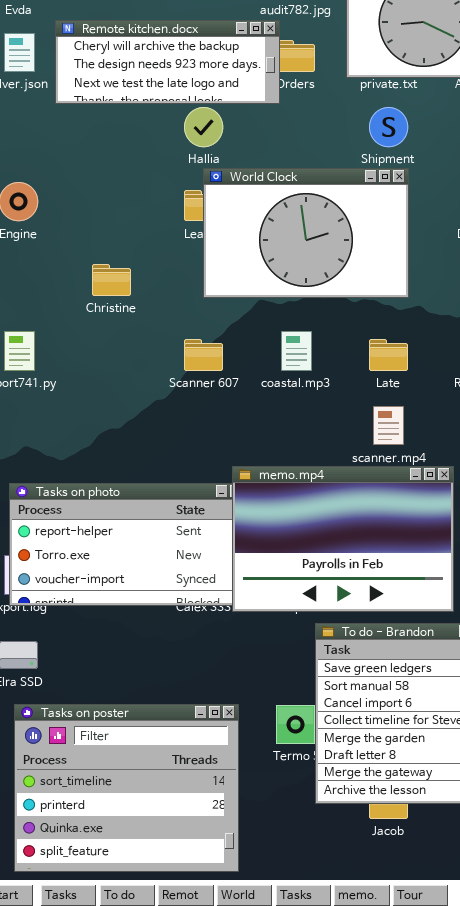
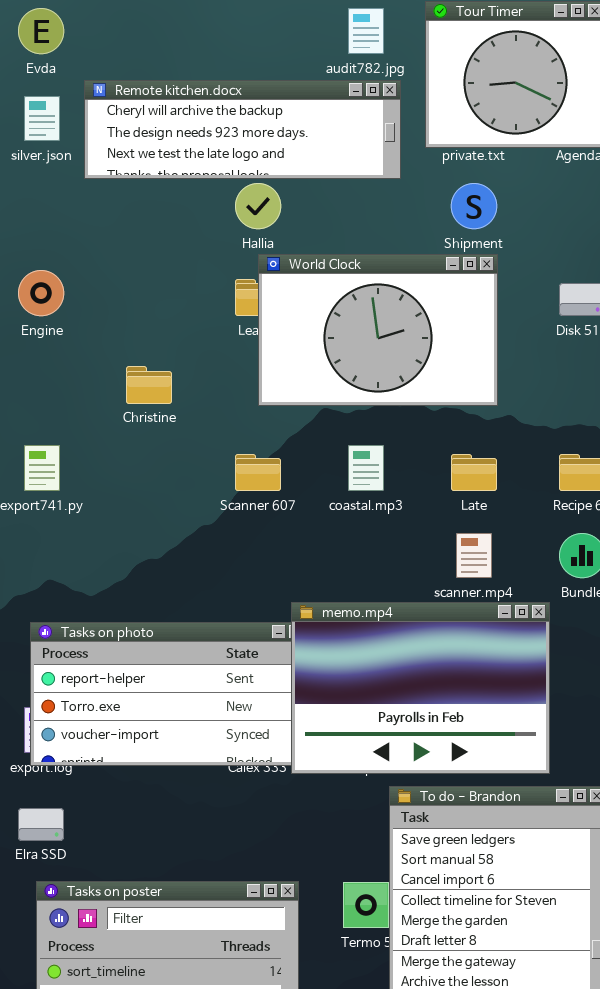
Remote kitchen.docx: [55,20,280,104] -> [84,80,401,179], resized

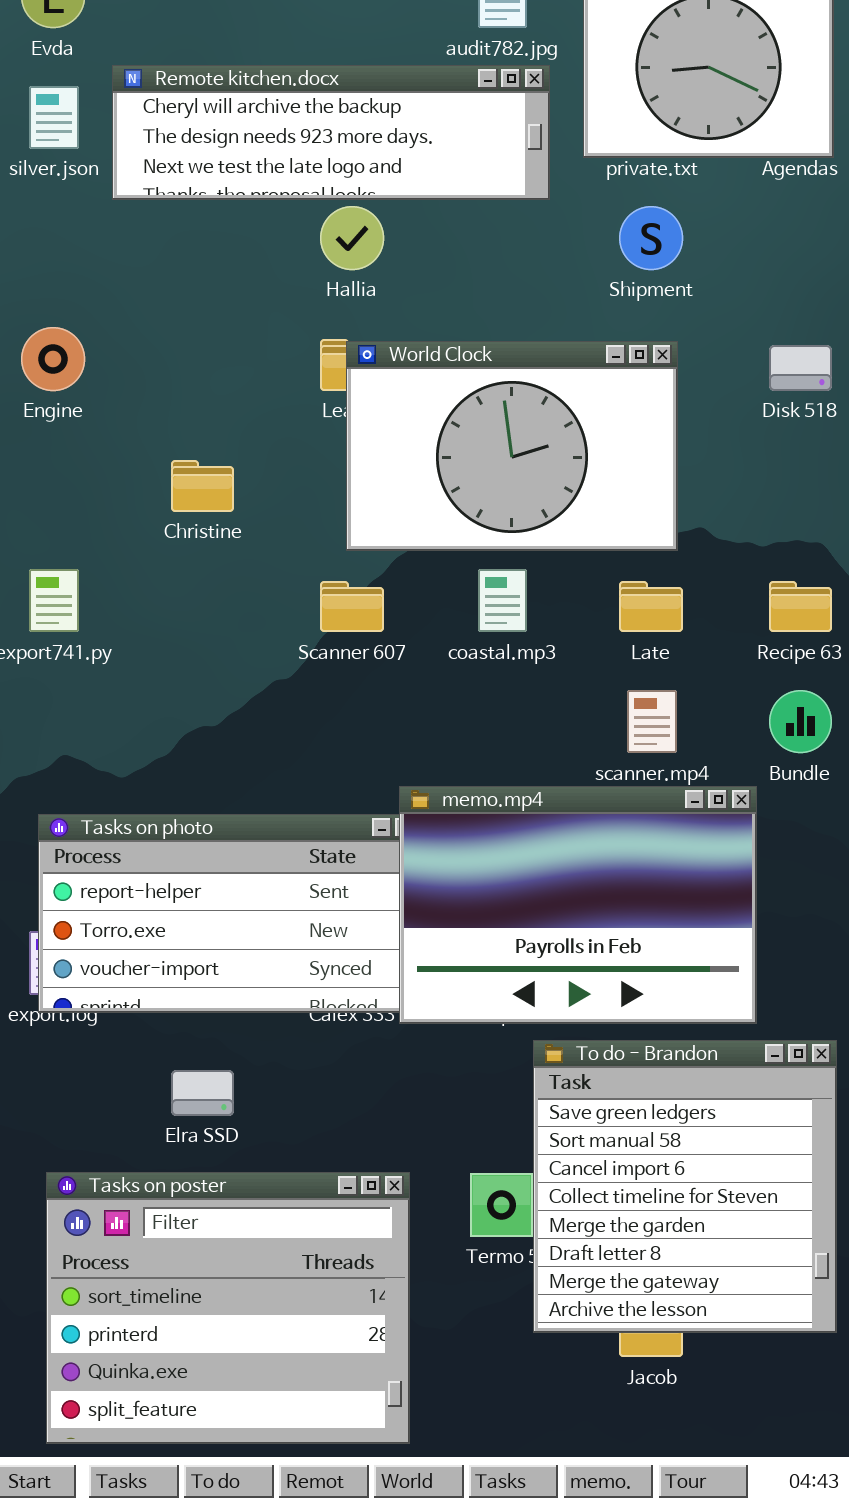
World Clock: [258,254,498,406] -> [346,341,678,551], moved
Elra SSD: [18,808,64,841] -> [171,1070,234,1116], moved

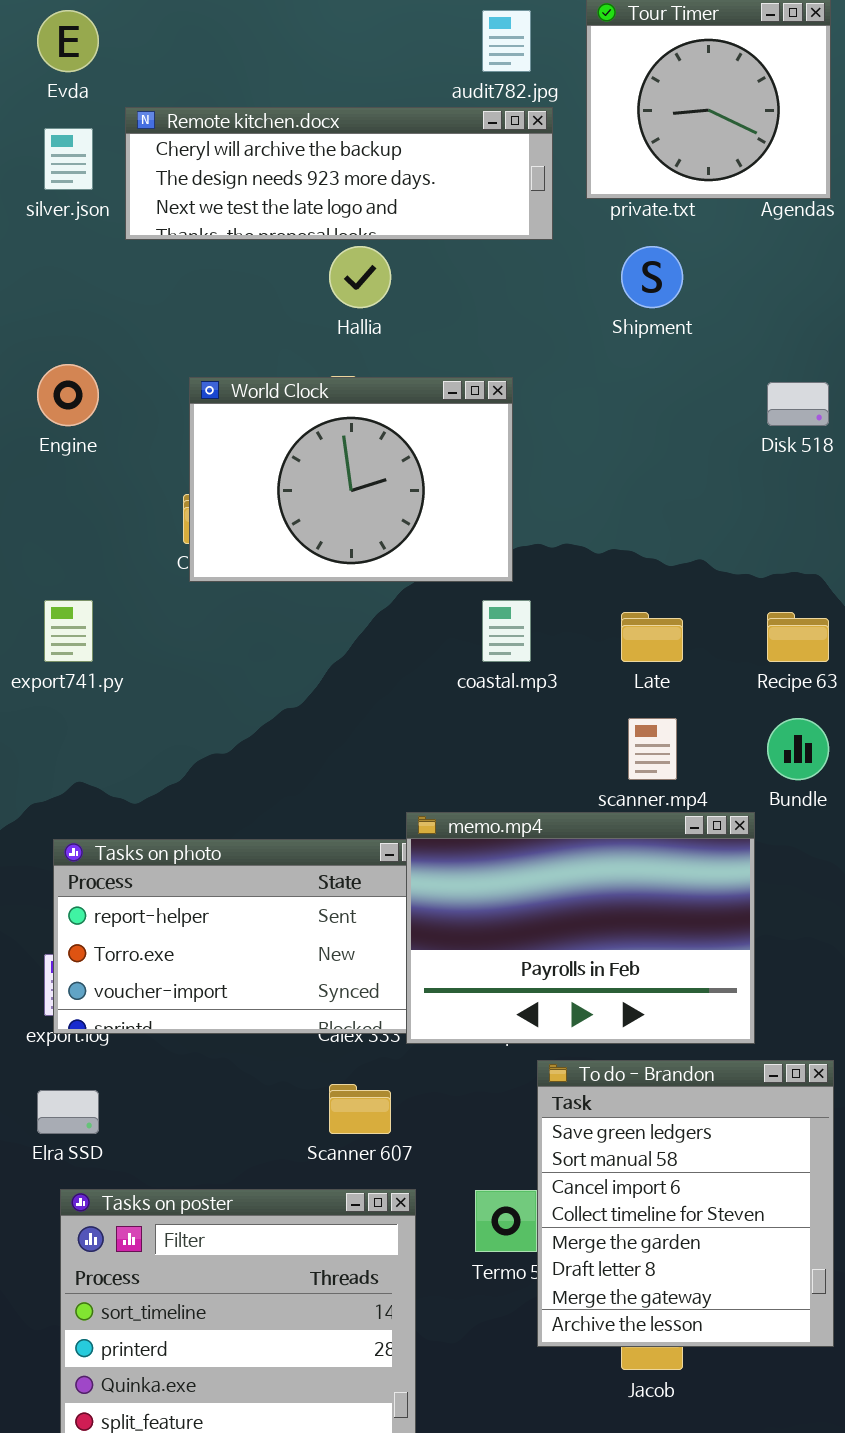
World Clock: [346,341,678,551] -> [189,377,513,582], moved
Scanner 607: [320,581,384,632] -> [329,1084,391,1134], moved
Elra SSD: [171,1070,234,1116] -> [37,1090,99,1134], moved

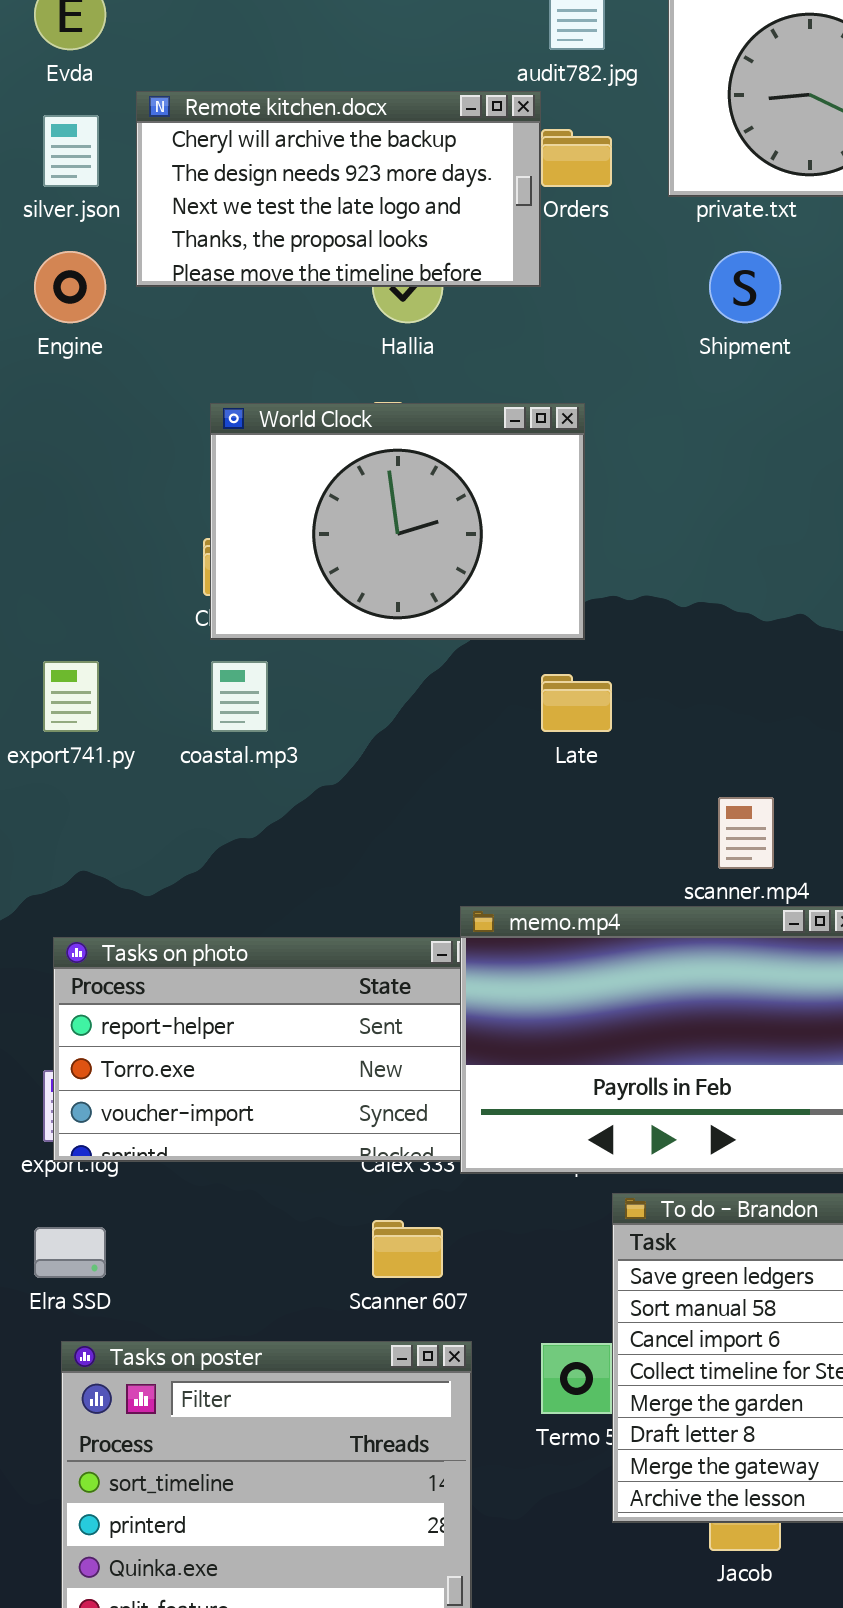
Remote kitchen.docx: [125,107,553,240] -> [136,91,541,287], resized
Engine: [37,364,99,426] -> [34,251,106,323], moved
coastal.mp3: [482,600,531,662] -> [211,661,268,732], moved
Late: [621,612,683,662] -> [541,674,612,732], moved

